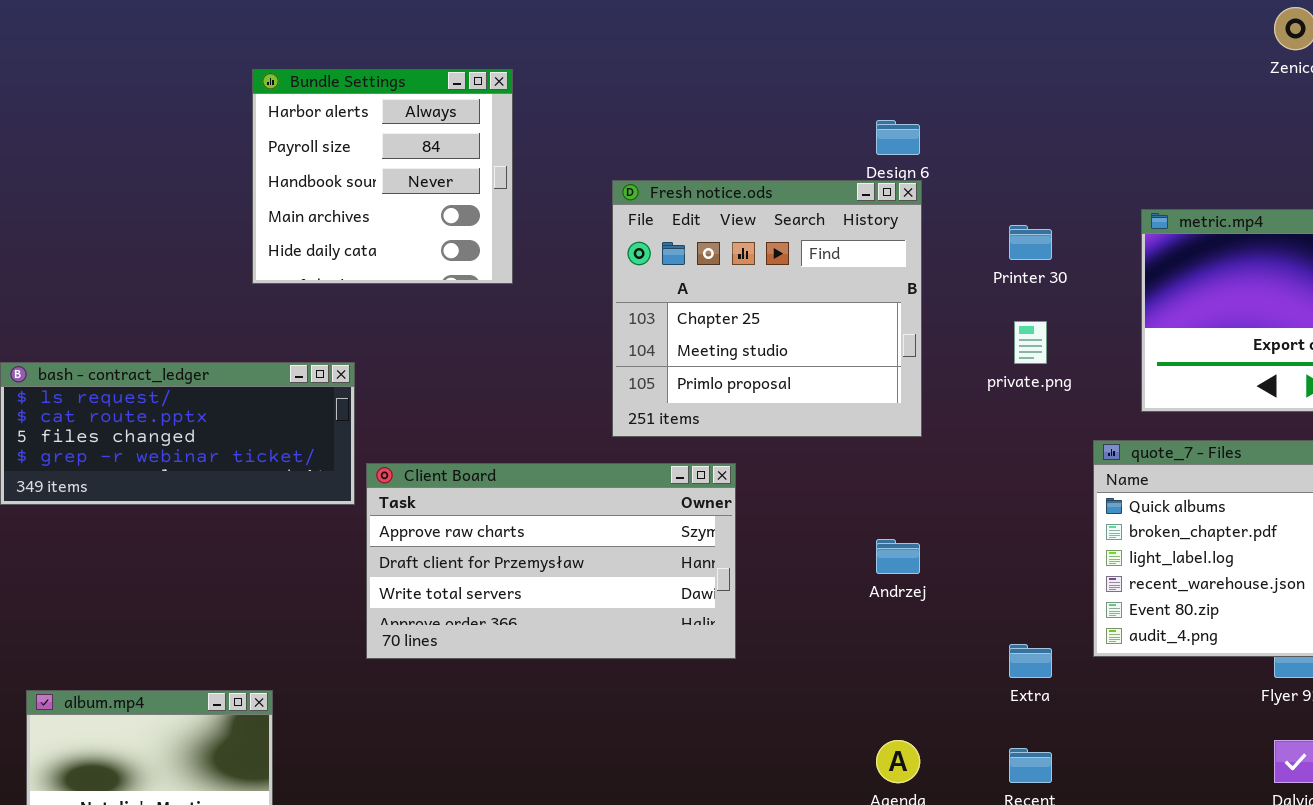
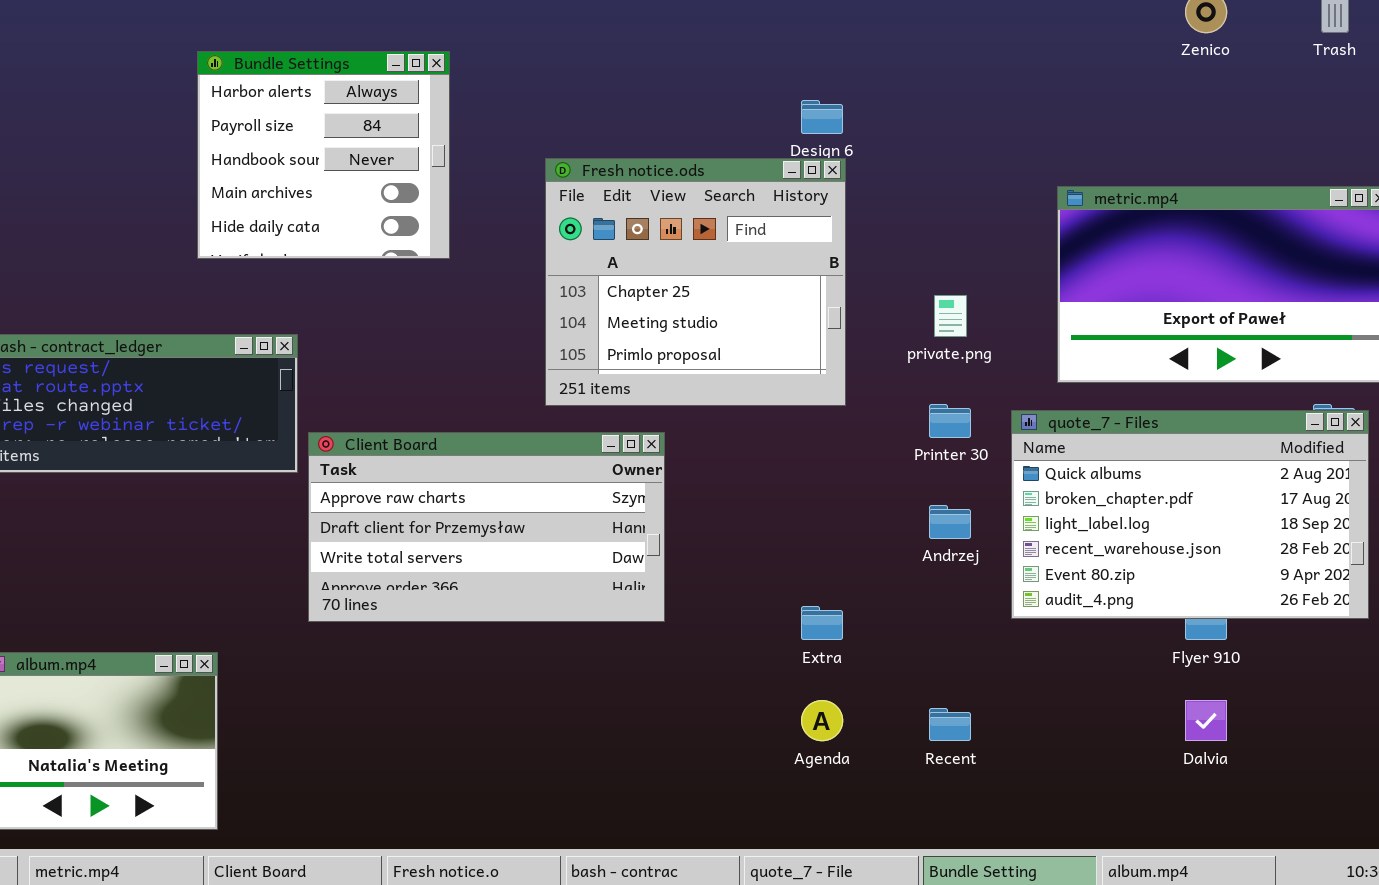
Printer 30: [1009,225,1052,260] -> [929,404,971,438], moved
Andrzej: [876,539,920,574] -> [929,505,971,539], moved
Extra: [1009,644,1052,678] -> [801,606,843,640], moved

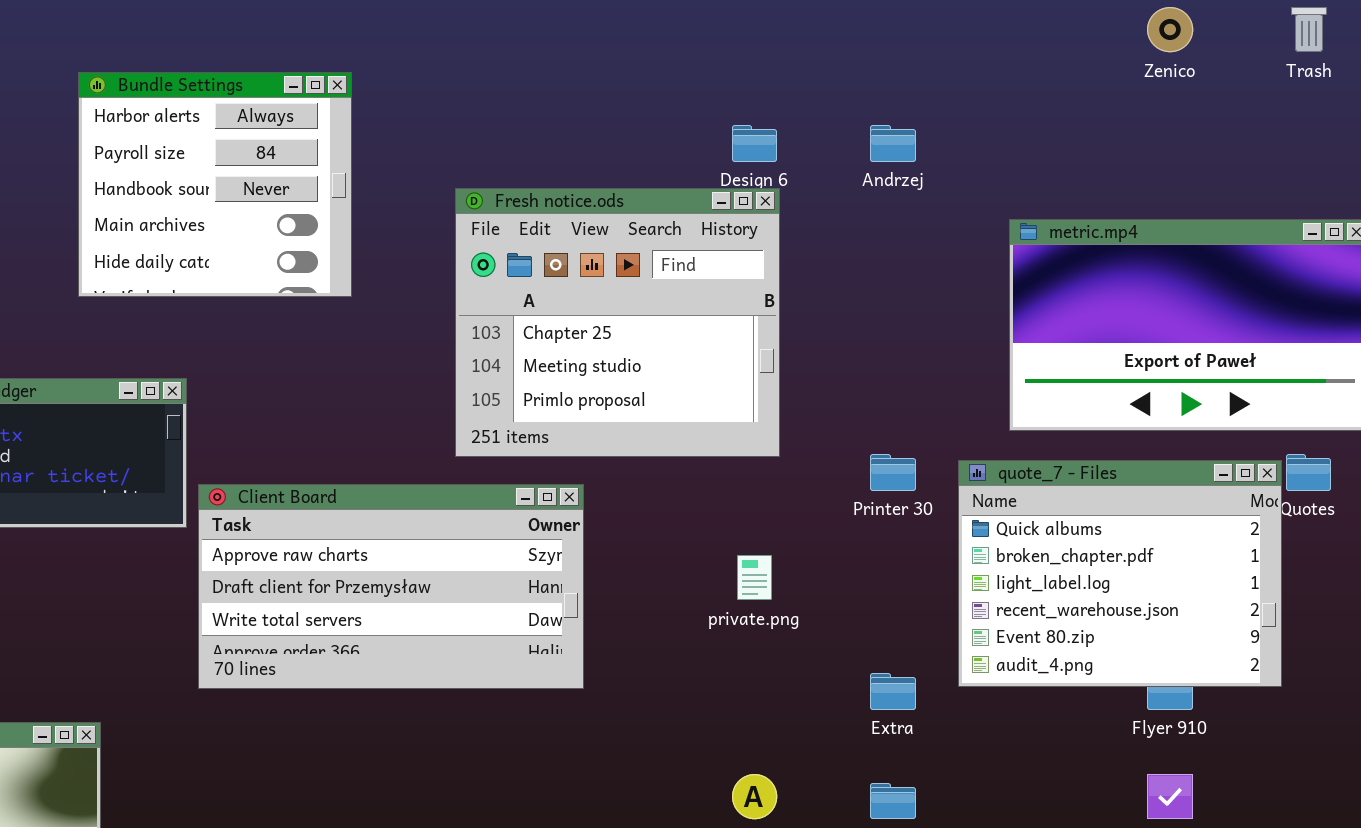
private.png: [934,295,967,337] -> [737,555,772,600], moved
quote_7 - Files: [1011,410,1369,619] -> [958,460,1282,687], resized
Andrzej: [929,505,971,539] -> [870,125,916,162], moved
Extra: [801,606,843,640] -> [870,673,916,710], moved

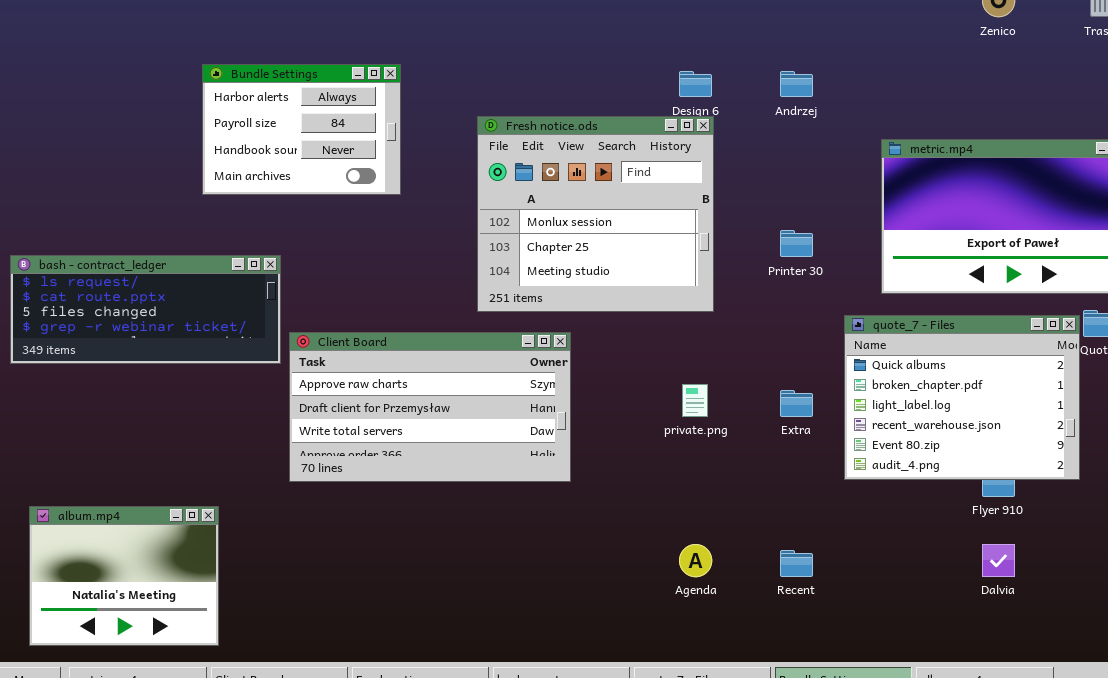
Bundle Settings: [78,72,352,297] -> [202,64,401,195], resized
Fresh notice.ods: [455,188,780,457] -> [477,116,714,312], scrolled up 1 row
Printer 30: [870,454,916,491] -> [780,230,813,257], moved
Extra: [870,673,916,710] -> [780,390,813,417], moved

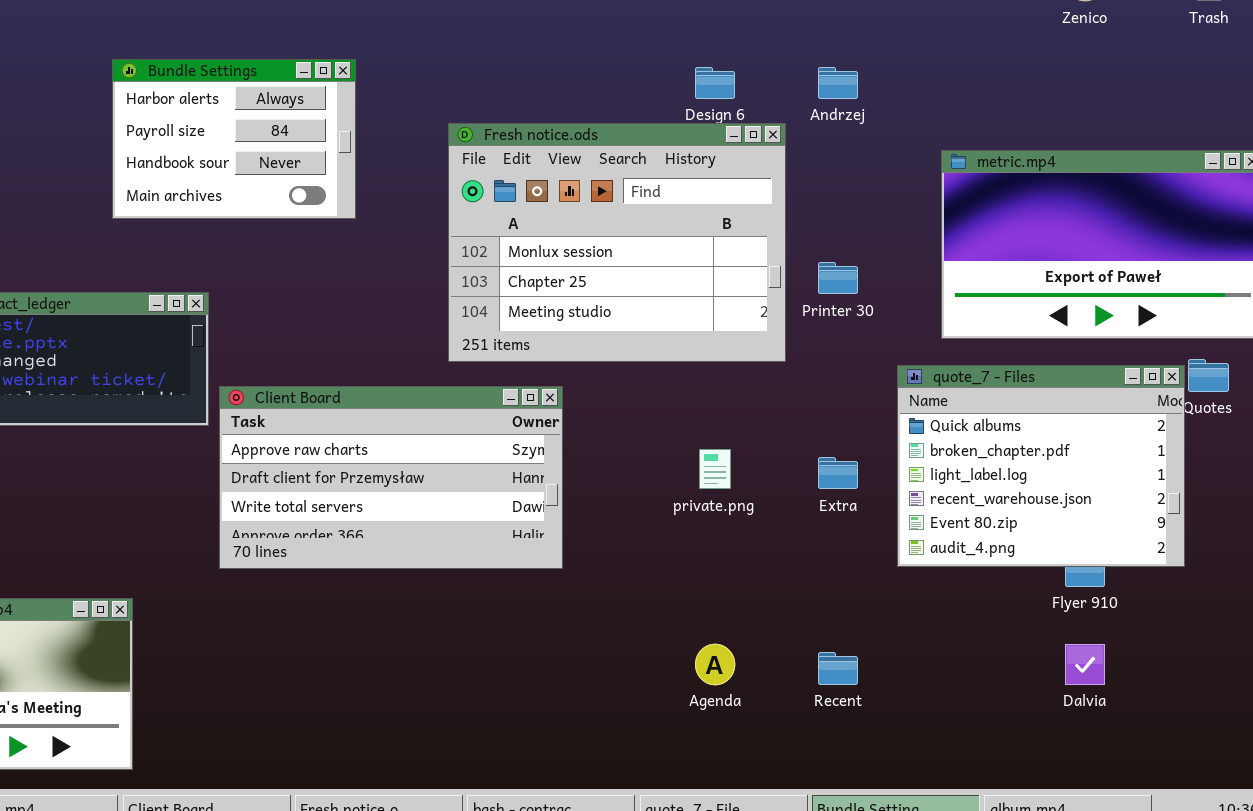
Fresh notice.ods: [477,116,714,312] -> [448,123,786,362], resized

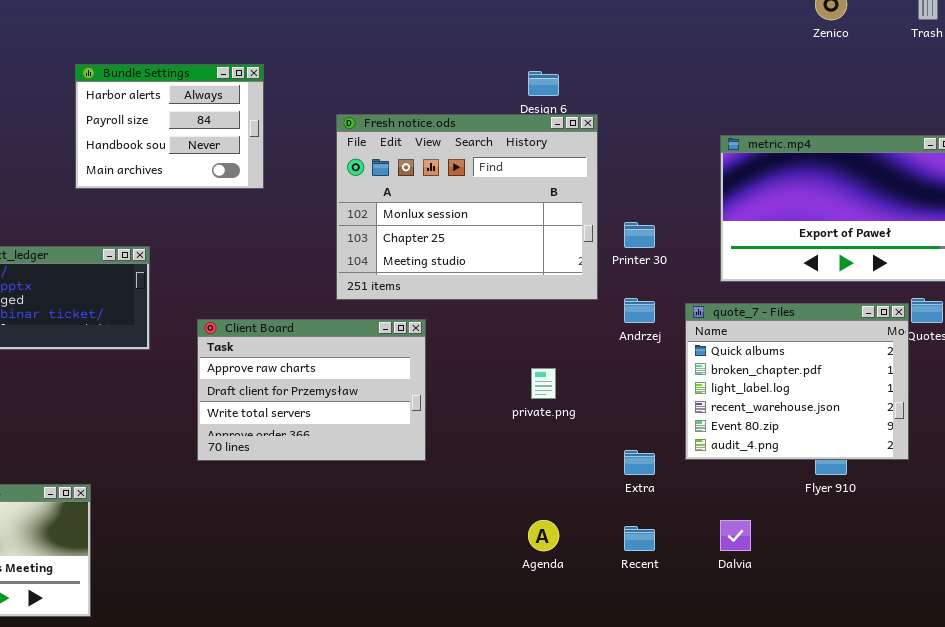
Andrzej: [818,67,858,99] -> [624,298,655,323], moved
Client Board: [219,386,563,569] -> [197,319,426,461], resized
Extra: [818,457,858,489] -> [624,450,655,475], moved
Dalvia: [1065,644,1105,685] -> [720,520,751,551], moved

